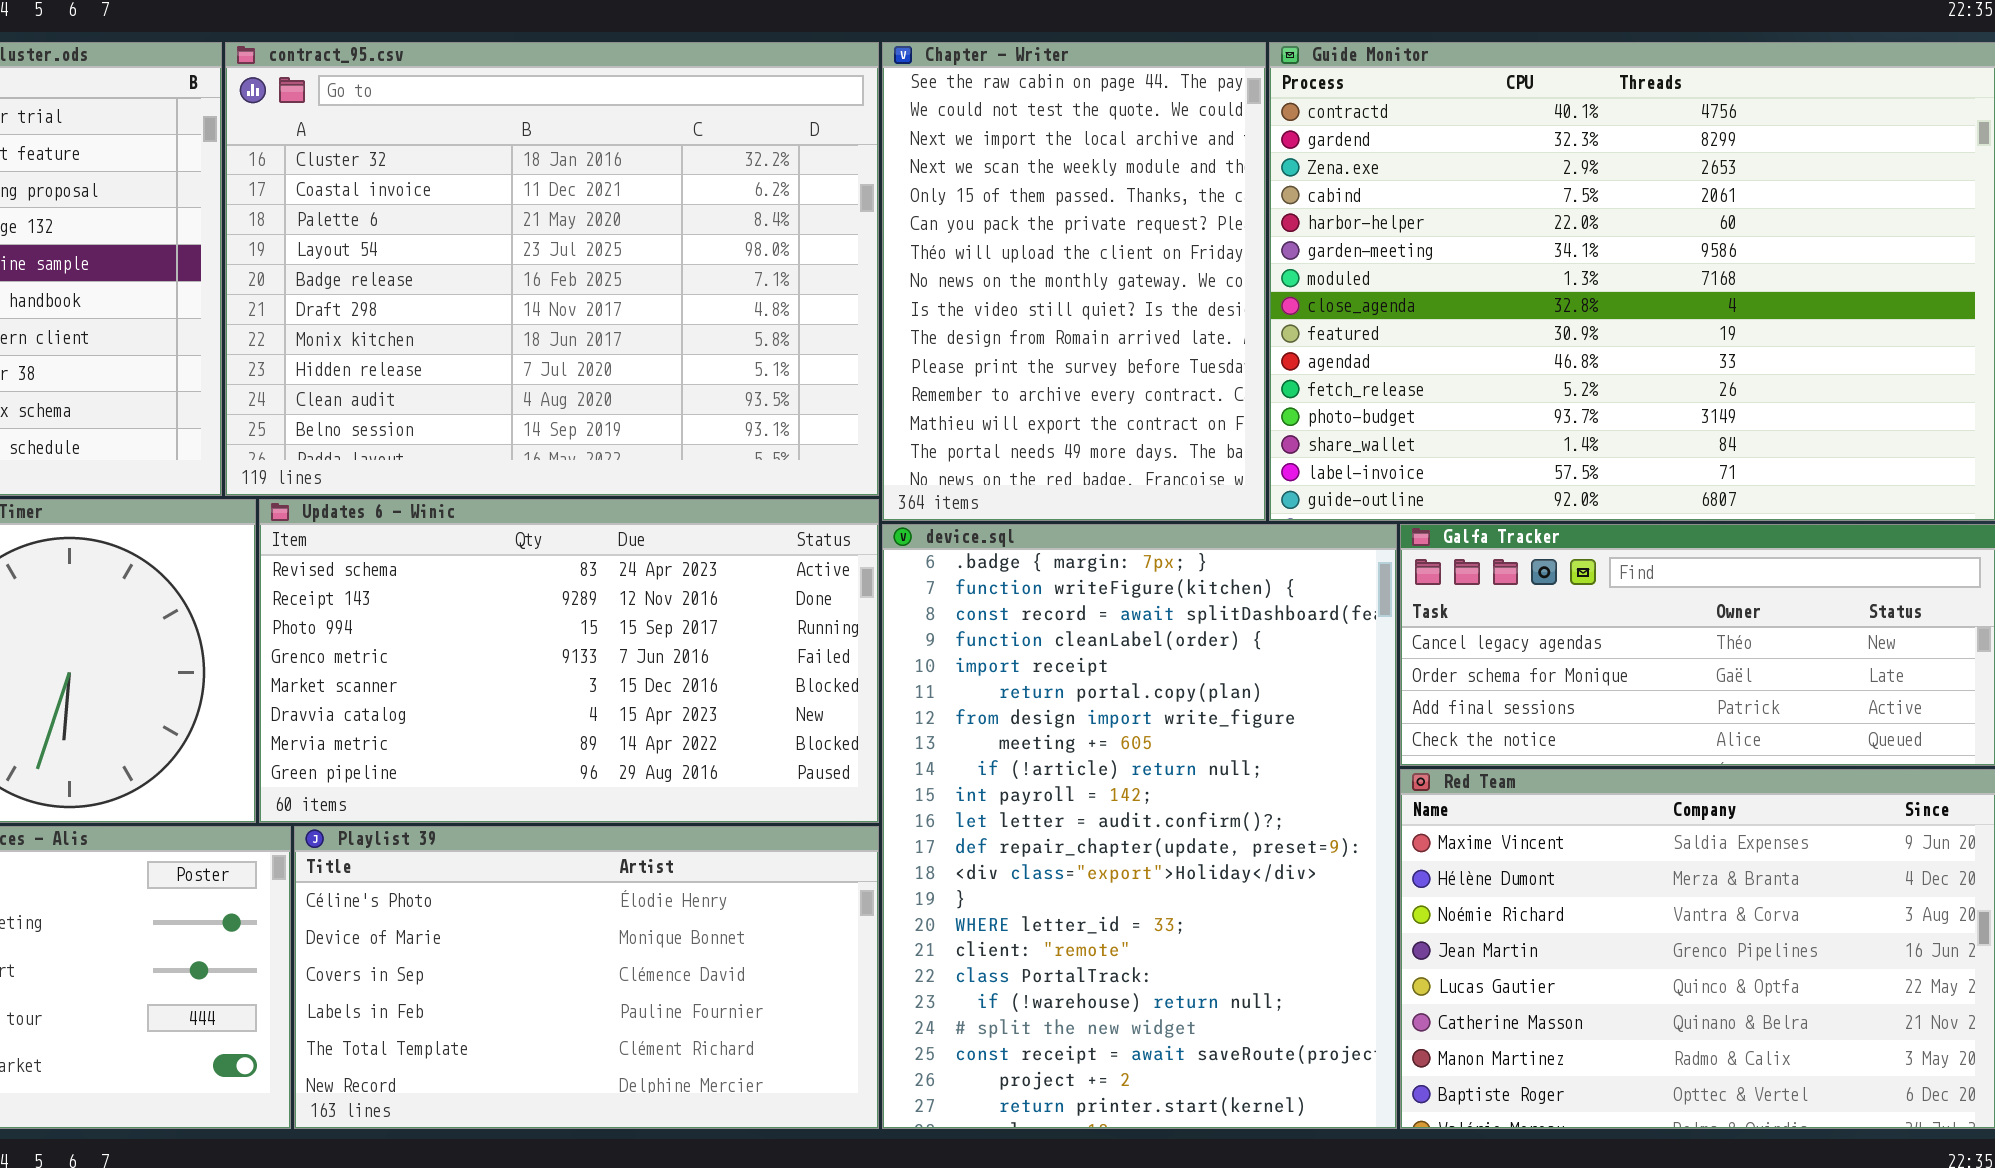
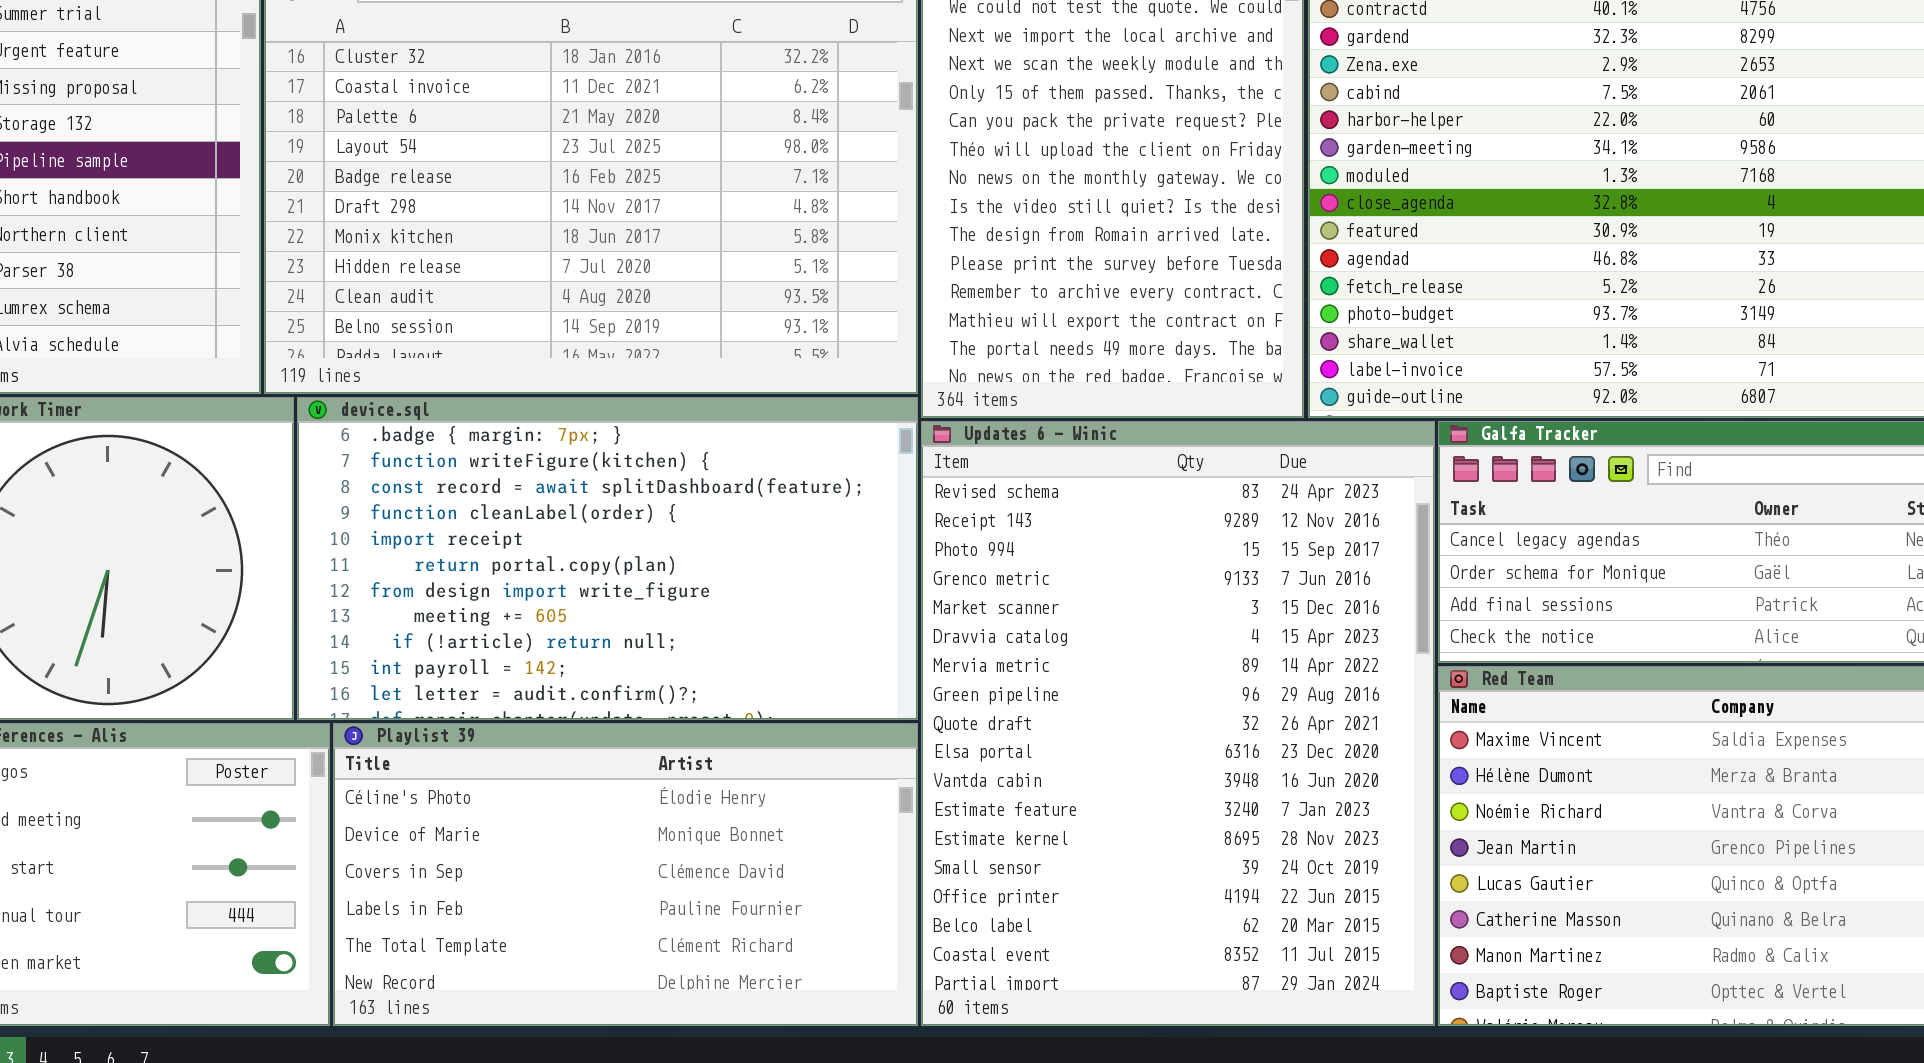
Updates 6 - Winic: [259,499,879,823] -> [921,421,1435,1026], moved, resized
device.sql: [882,524,1397,1129] -> [297,397,918,720], moved, resized

